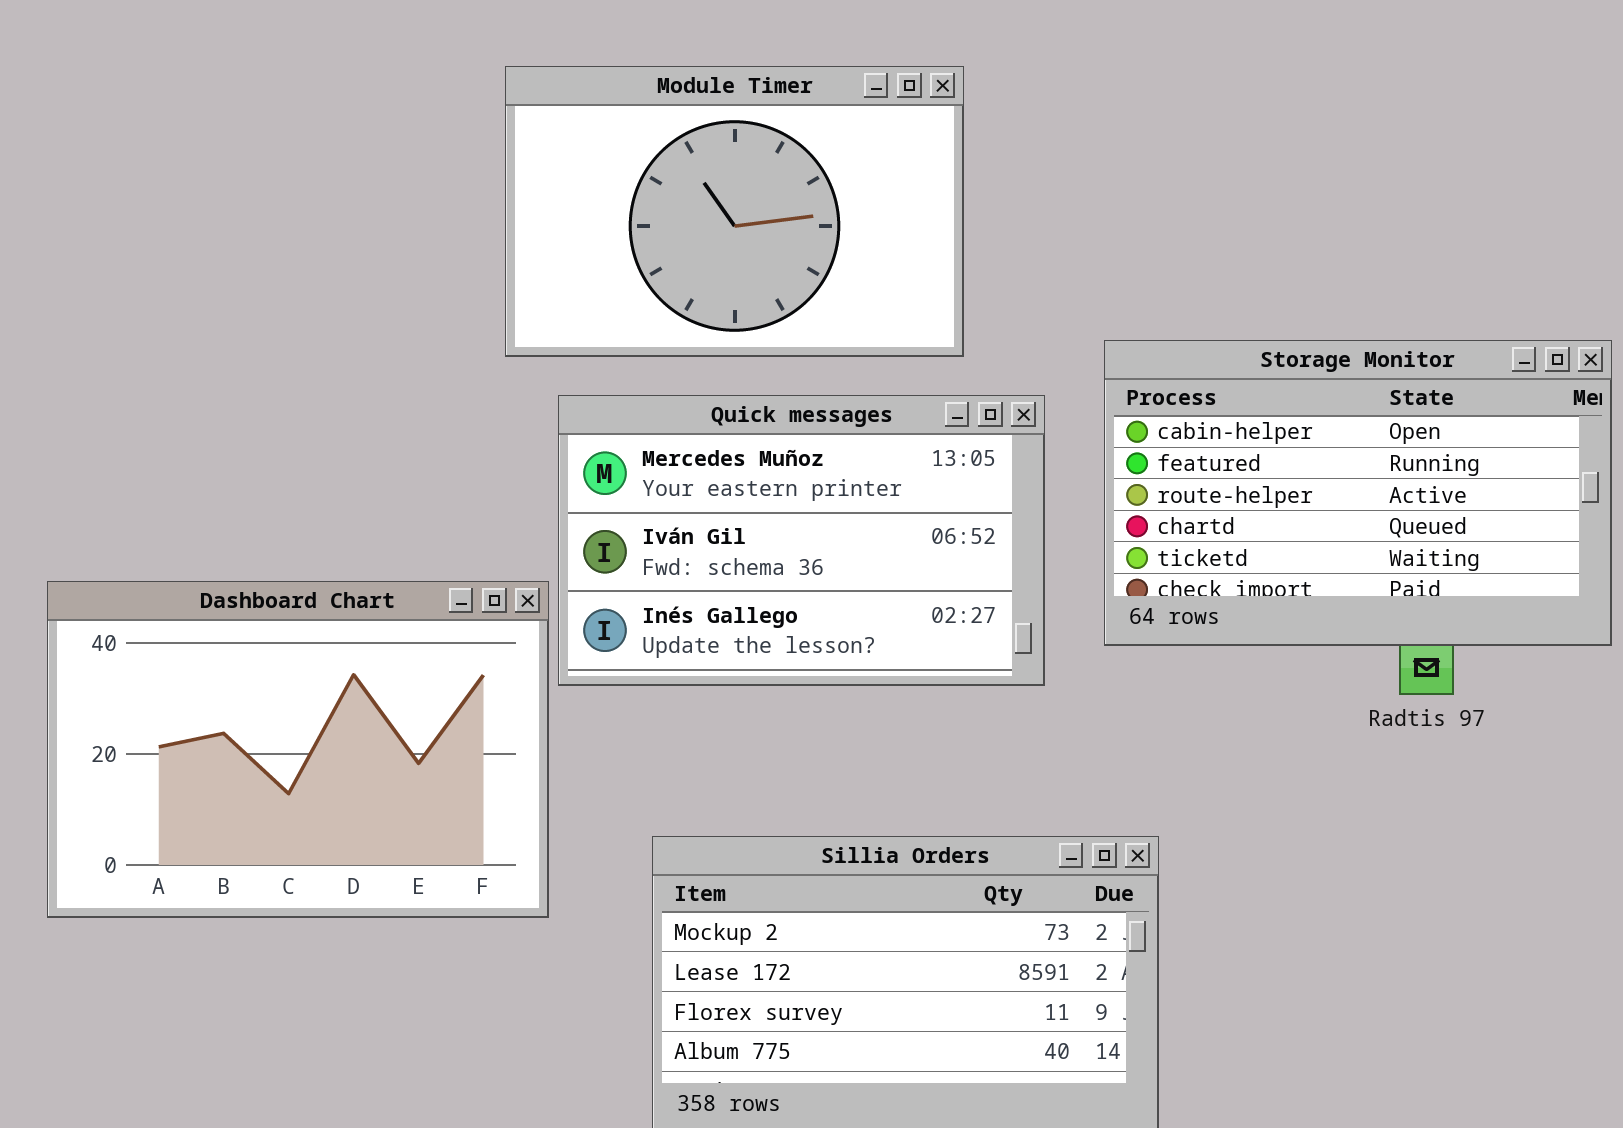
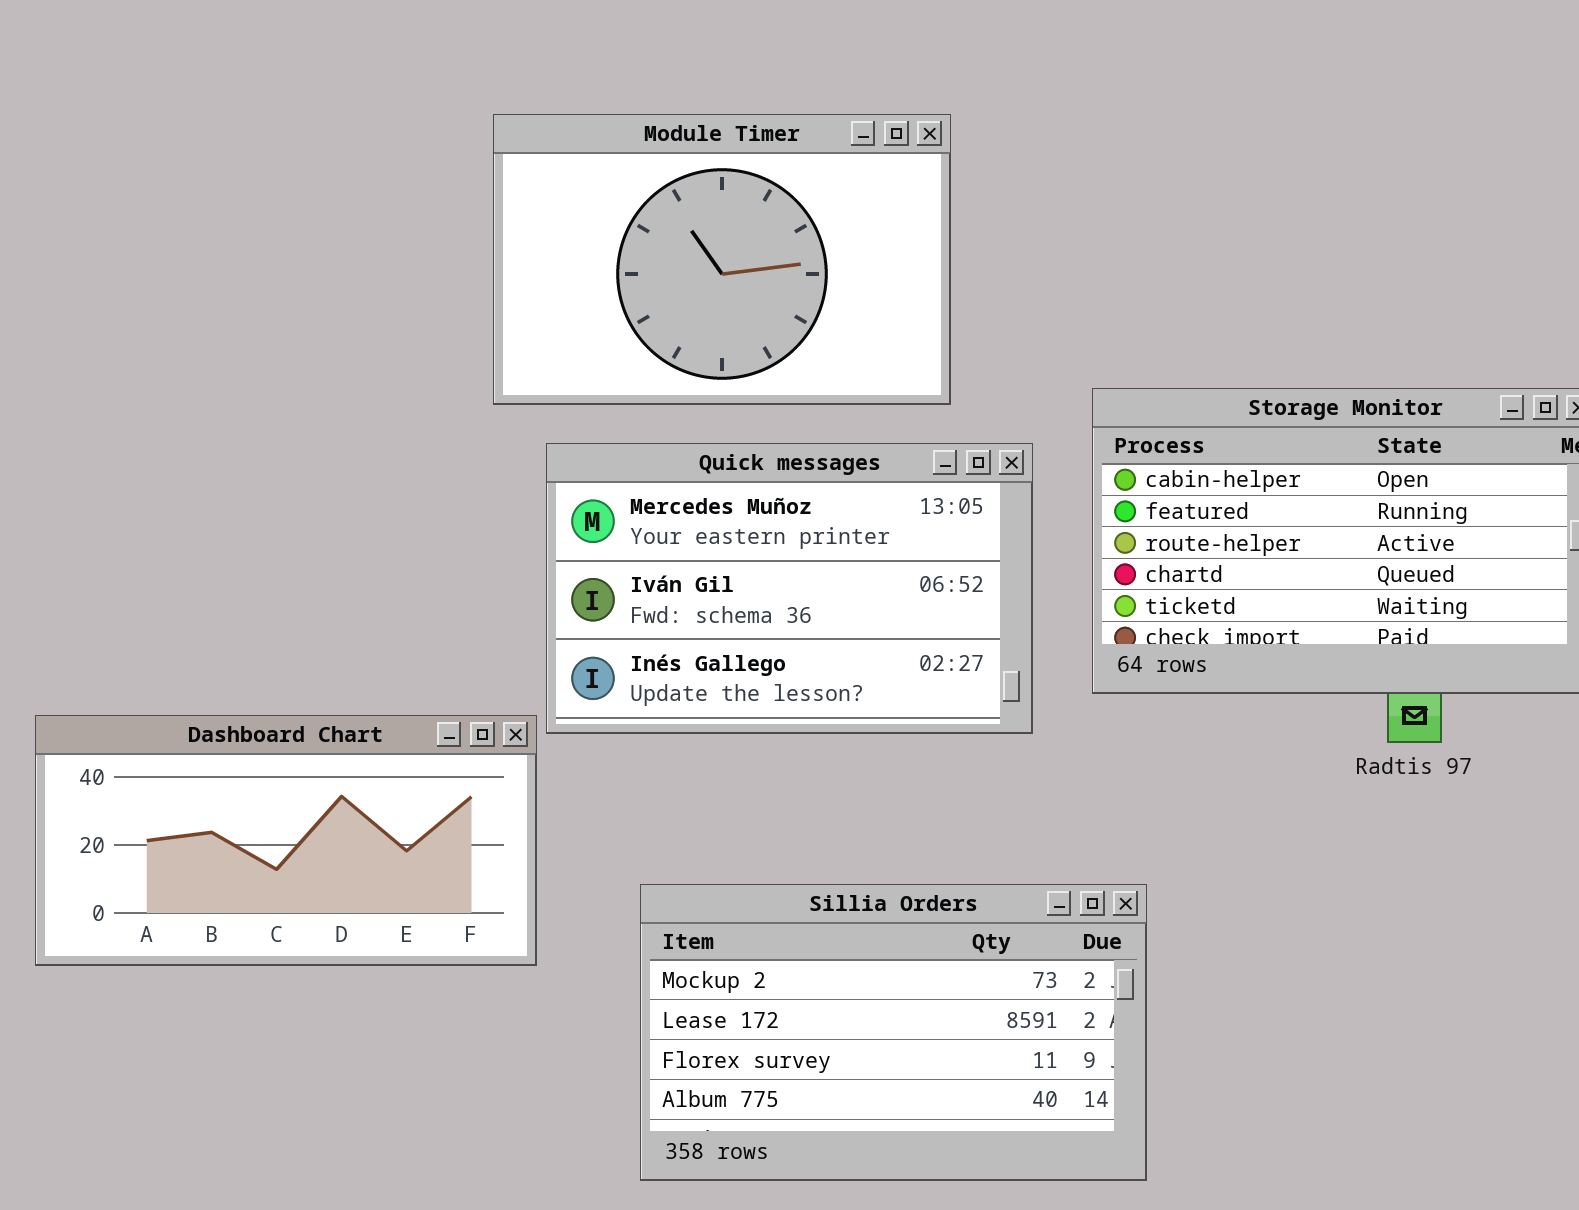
Dashboard Chart: [47,581,549,918] -> [35,715,537,966], resized

